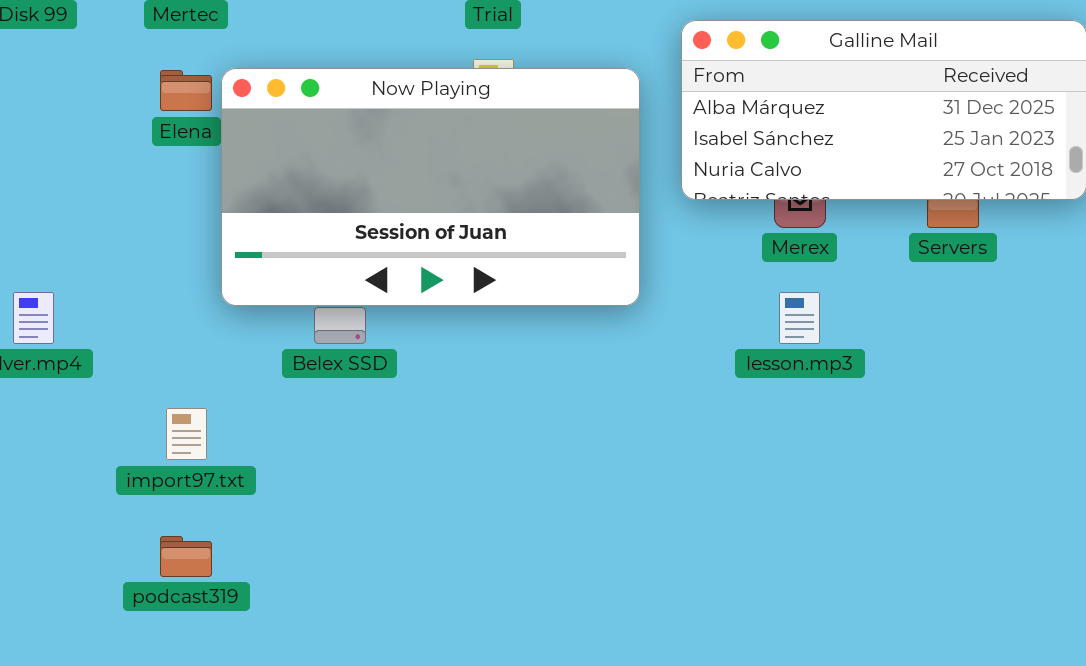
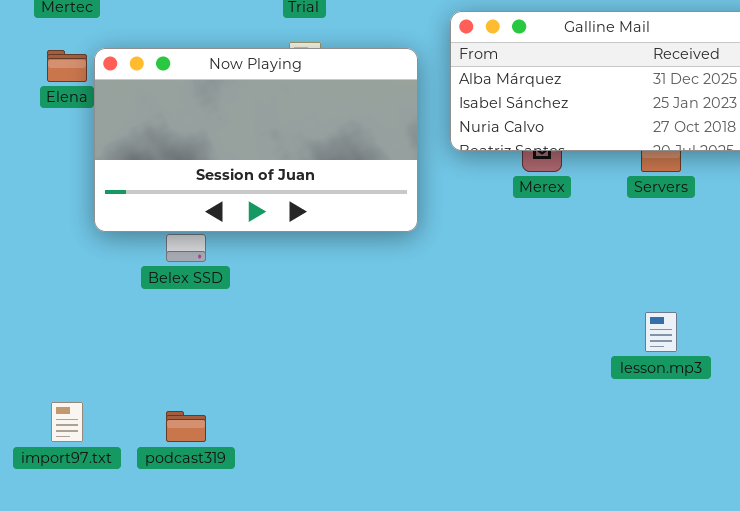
lesson.mp3: [779,292,820,344] -> [645,312,677,352], moved
import97.txt: [166,408,207,460] -> [51,402,83,442], moved
podcast319: [160,536,212,577] -> [166,411,206,442], moved

